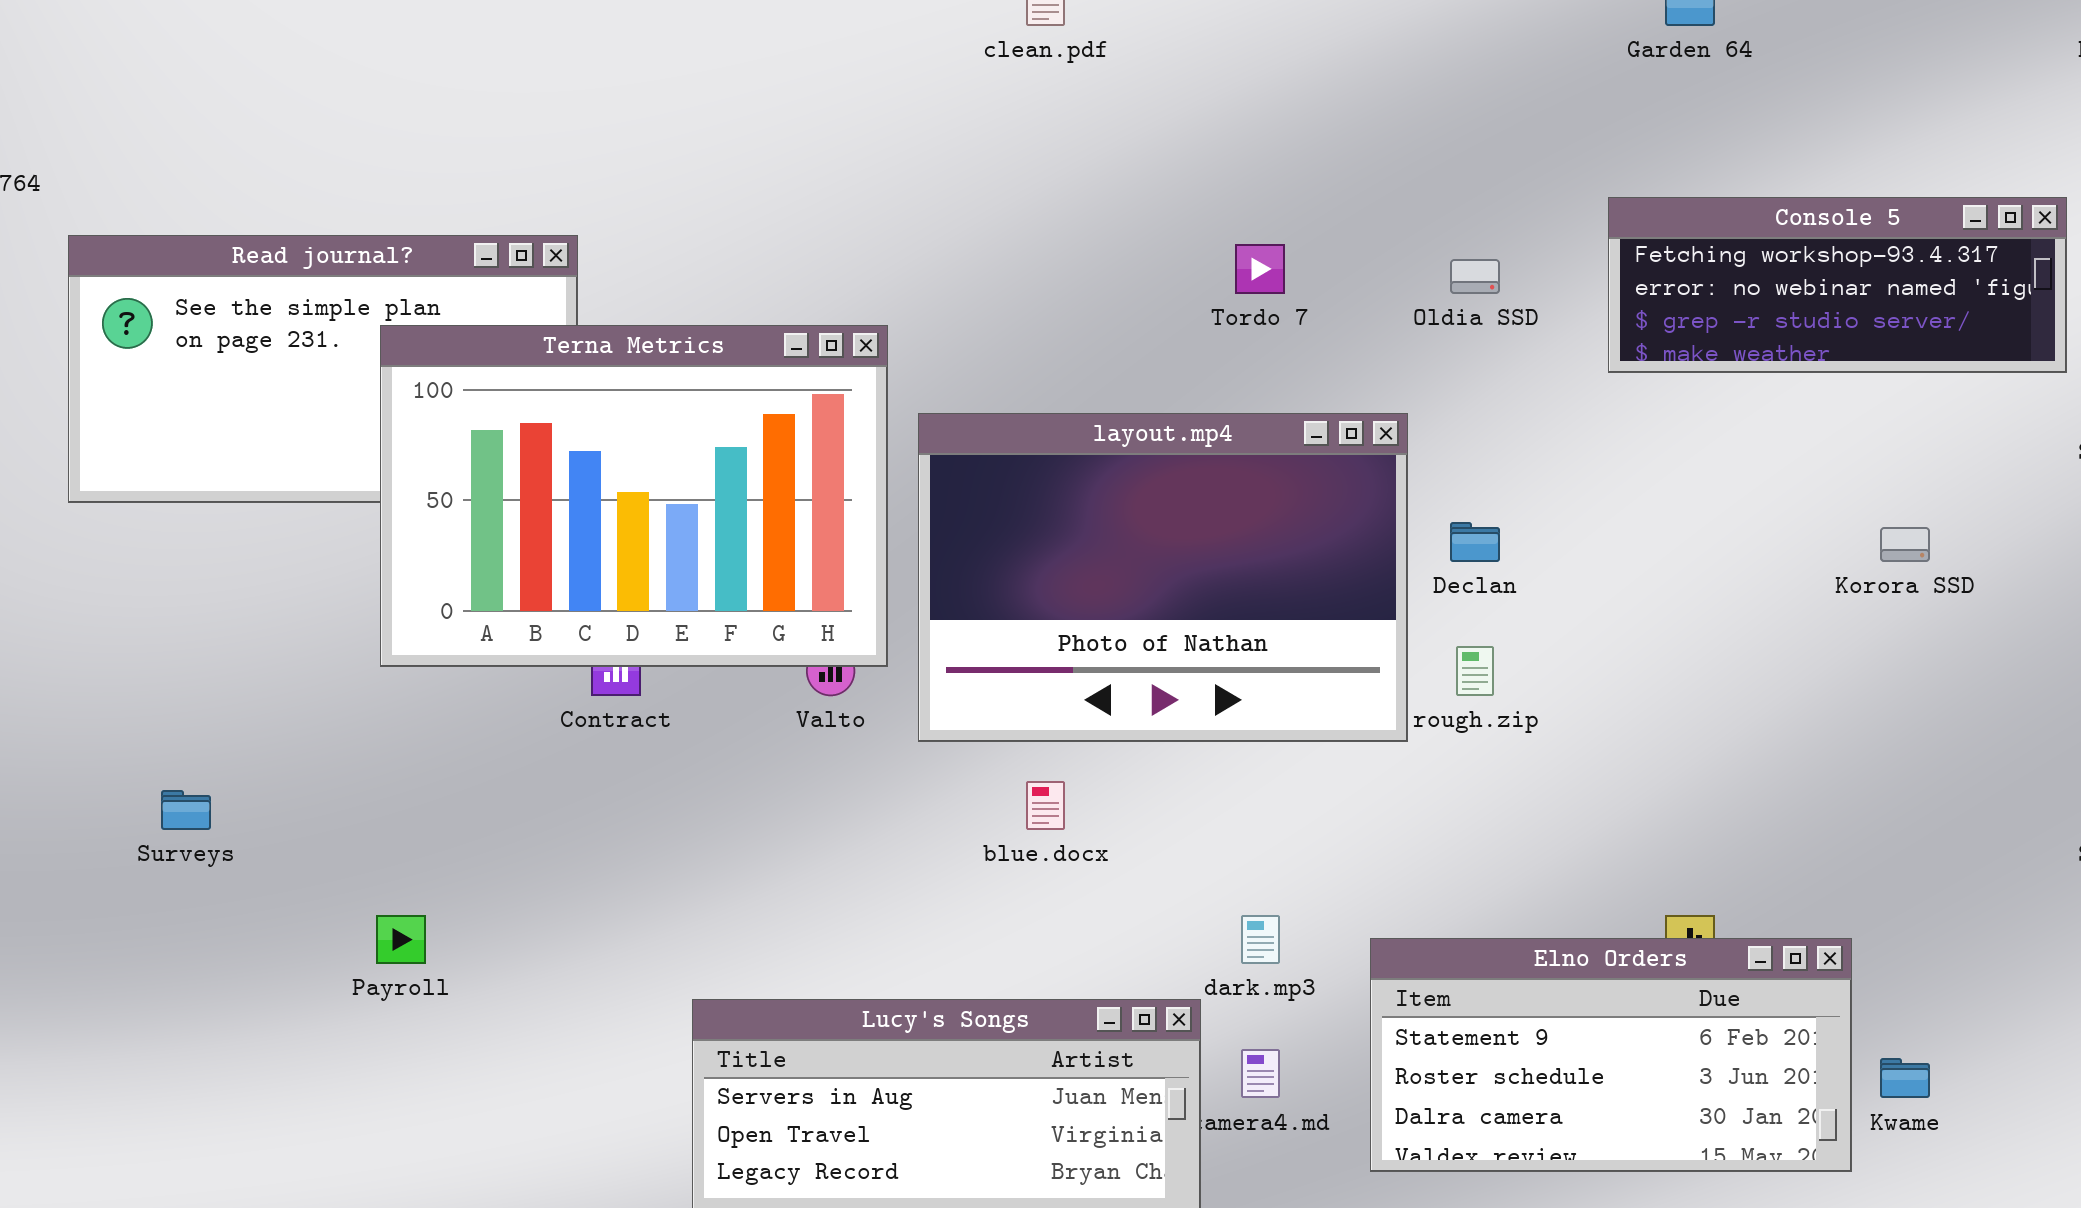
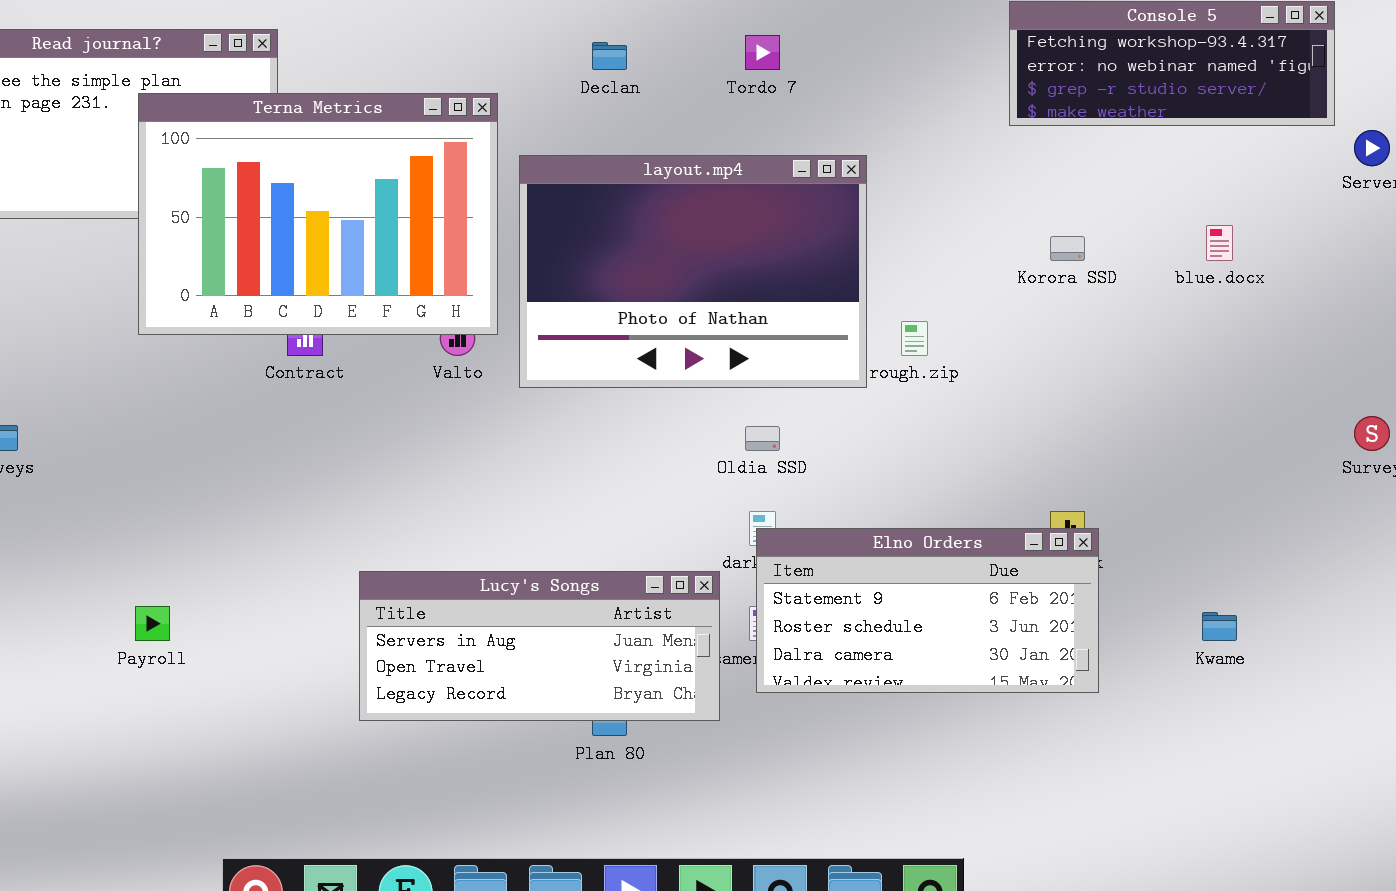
Oldia SSD: [1450,259,1500,294] -> [745,426,780,451], moved
Declan: [1450,522,1500,562] -> [592,42,627,70], moved
Korora SSD: [1880,527,1930,562] -> [1050,236,1085,261], moved
blue.docx: [1026,781,1065,830] -> [1206,225,1233,261], moved
Payroll: [376,915,426,964] -> [135,606,170,641], moved
Elno Orders: [1370,938,1852,1172] -> [756,528,1099,693], moved

